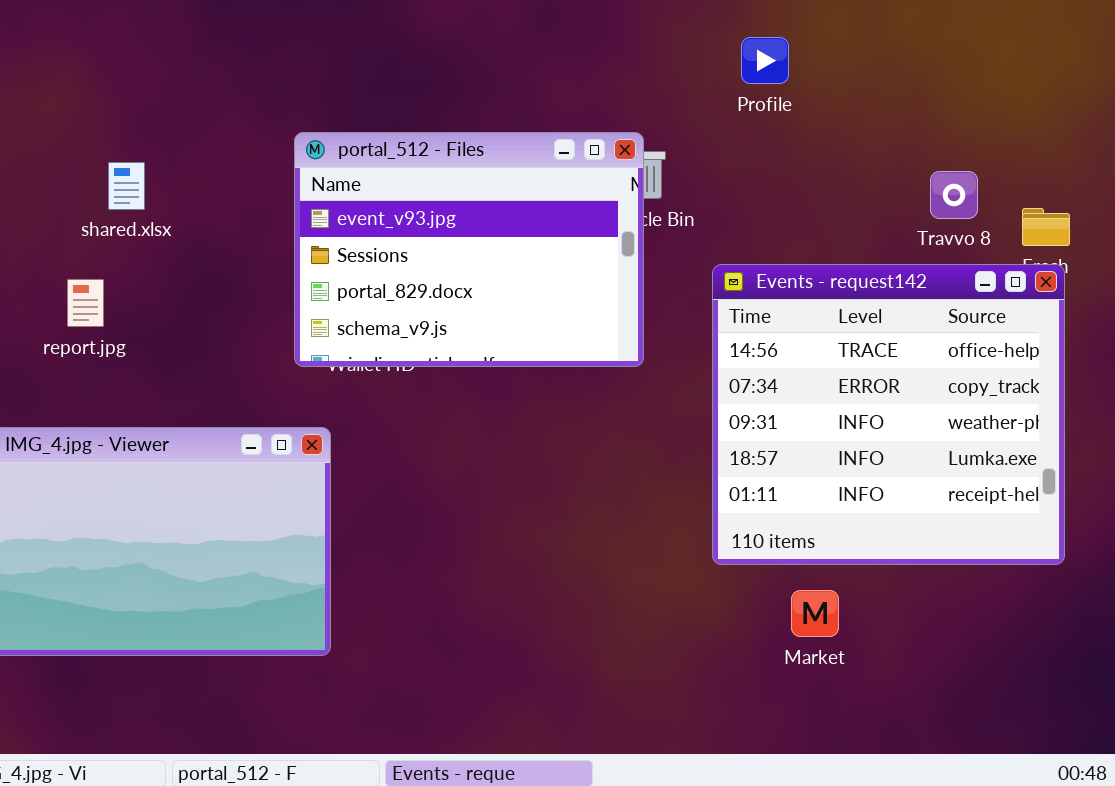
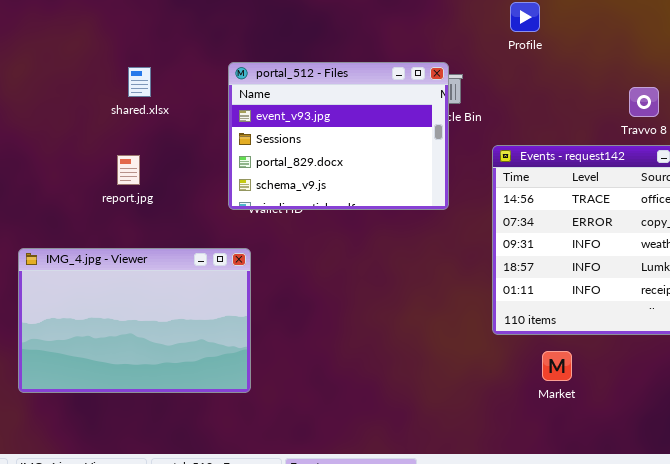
shared.xlsx: [108,162,145,210] -> [128,67,151,97], moved
report.jpg: [67,279,104,327] -> [117,155,140,185], moved

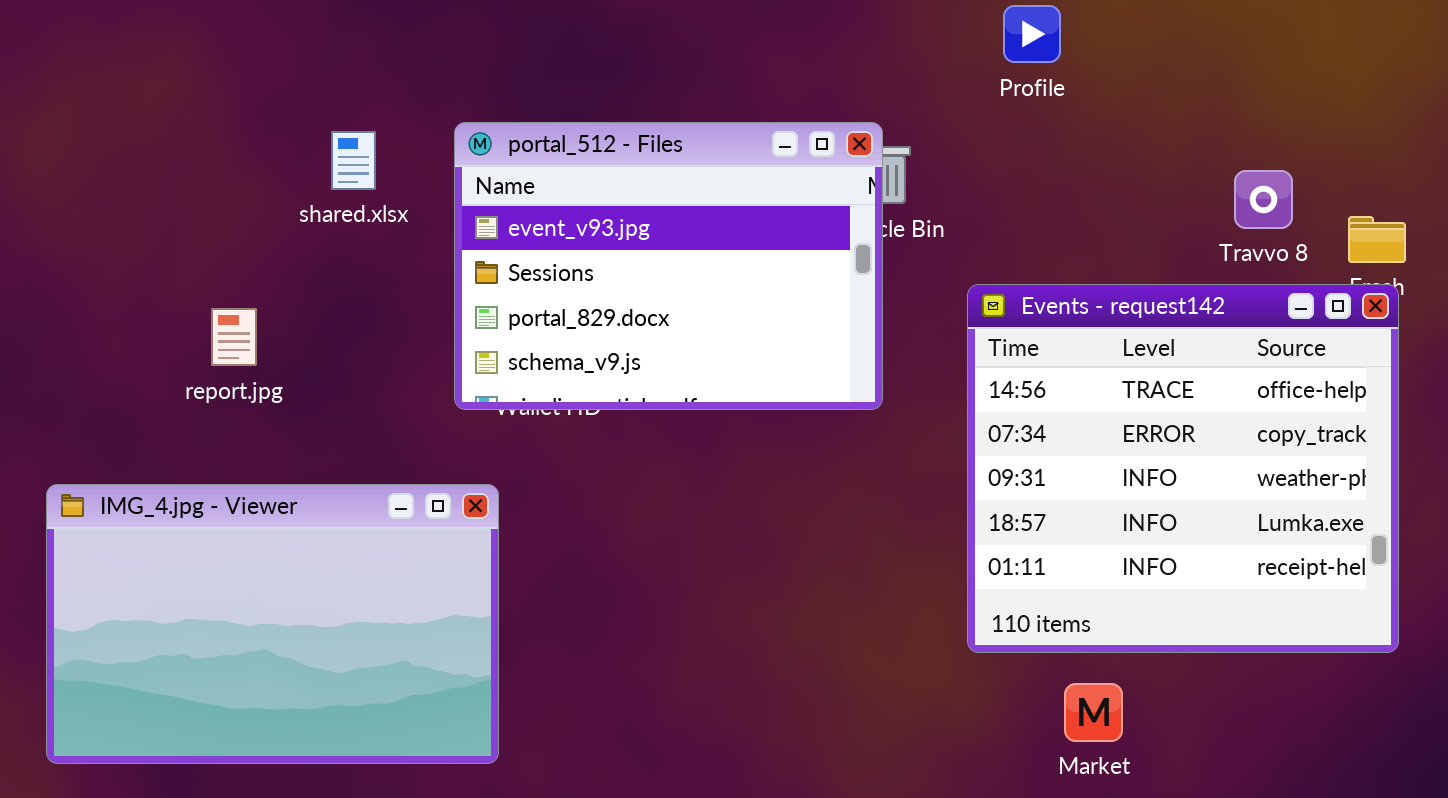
shared.xlsx: [128,67,151,97] -> [331,131,376,190], moved
report.jpg: [117,155,140,185] -> [211,308,257,366], moved

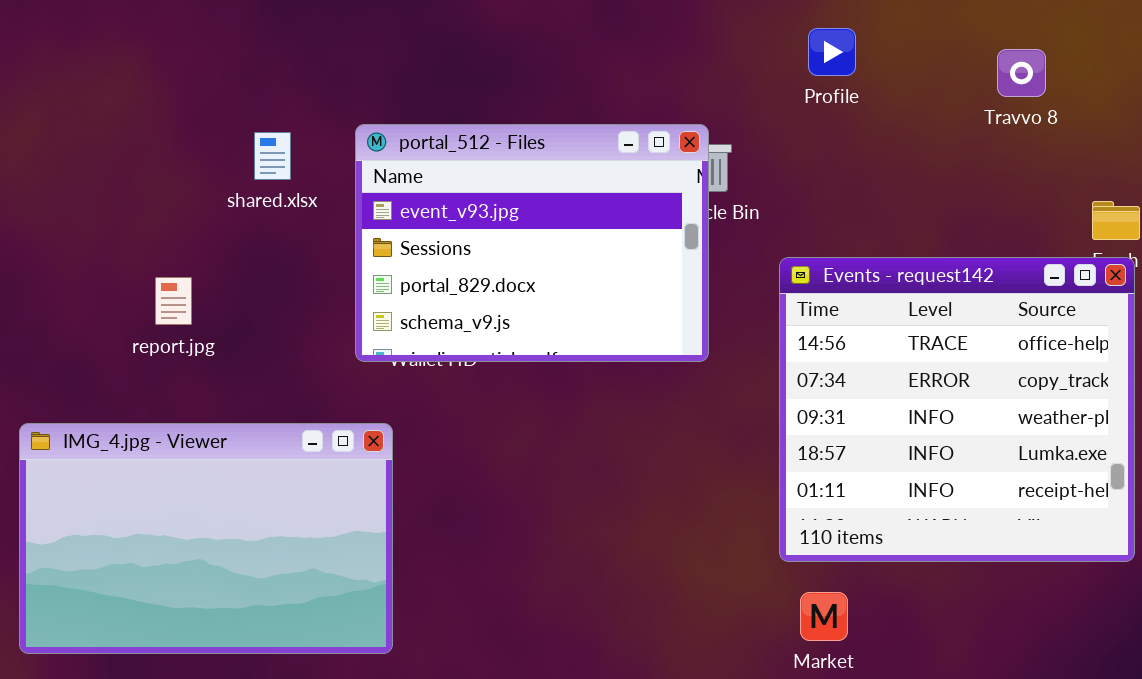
Travvo 8: [1234,170,1293,229] -> [997,49,1046,97], moved
Market: [1064,683,1123,742] -> [800,592,848,641], moved

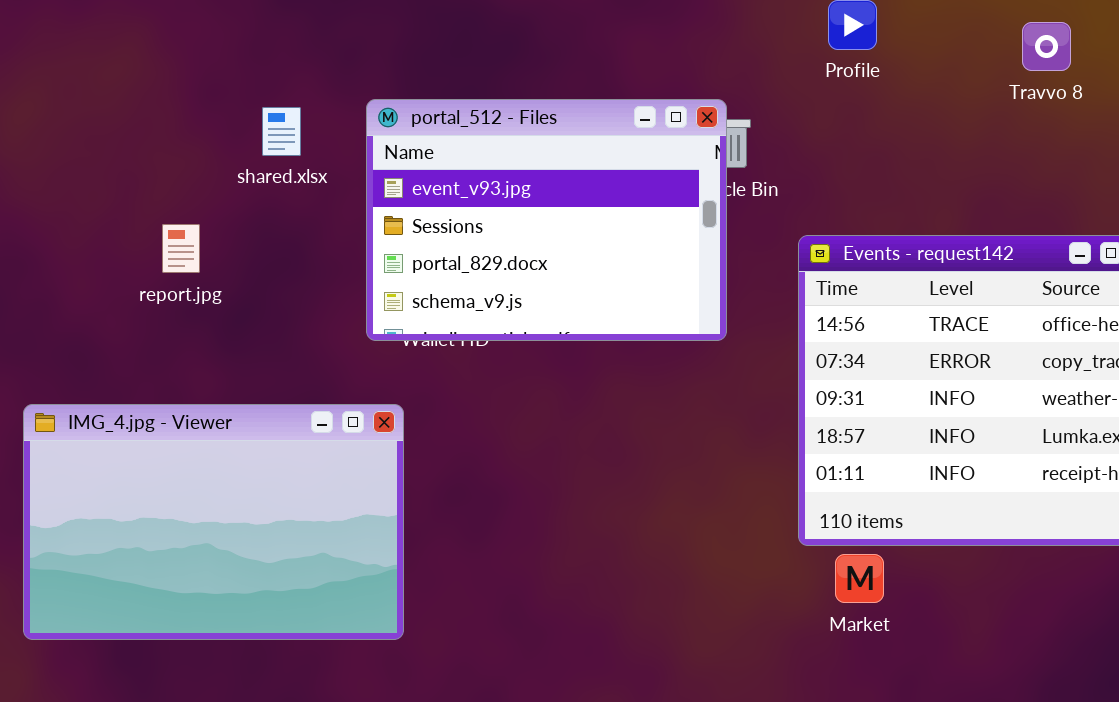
report.jpg: [155,277,192,325] -> [162,224,200,273], moved
Market: [800,592,848,641] -> [835,554,884,603], moved

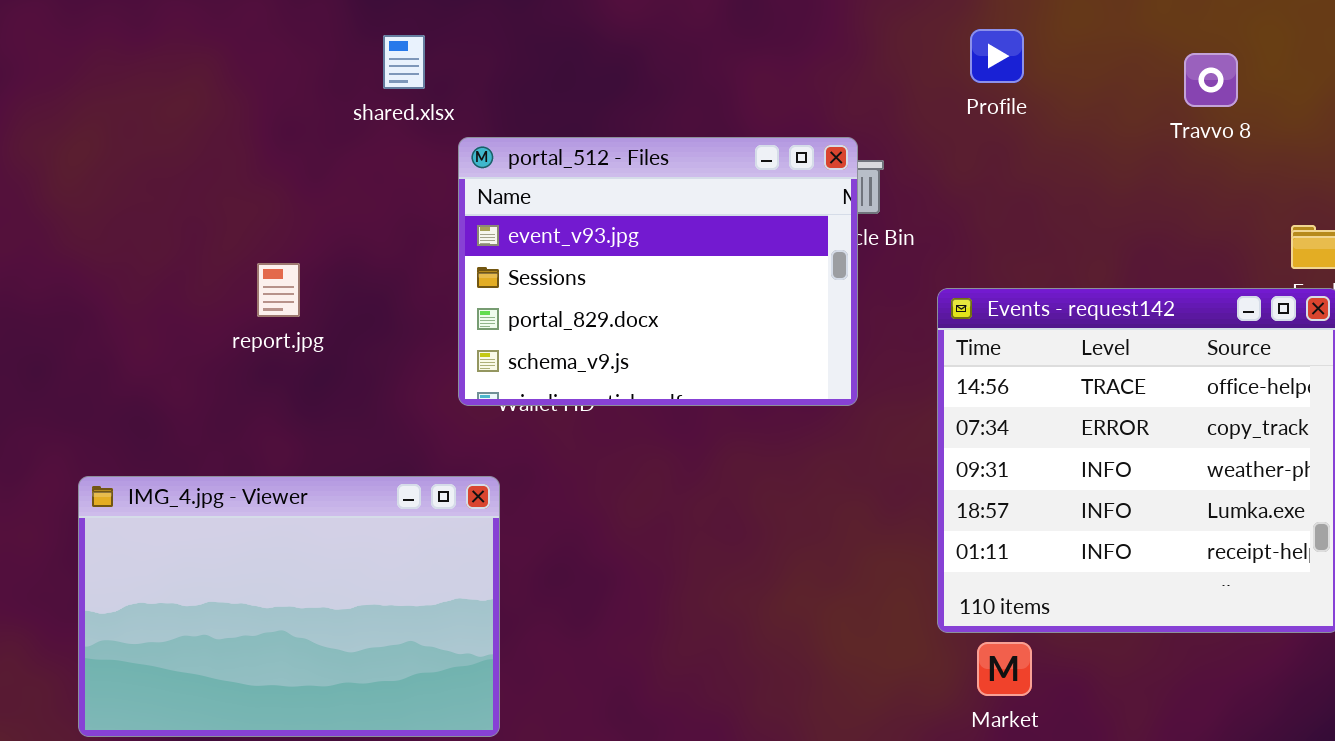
shared.xlsx: [262,107,301,156] -> [383,35,425,89], moved
report.jpg: [162,224,200,273] -> [257,263,300,317], moved

